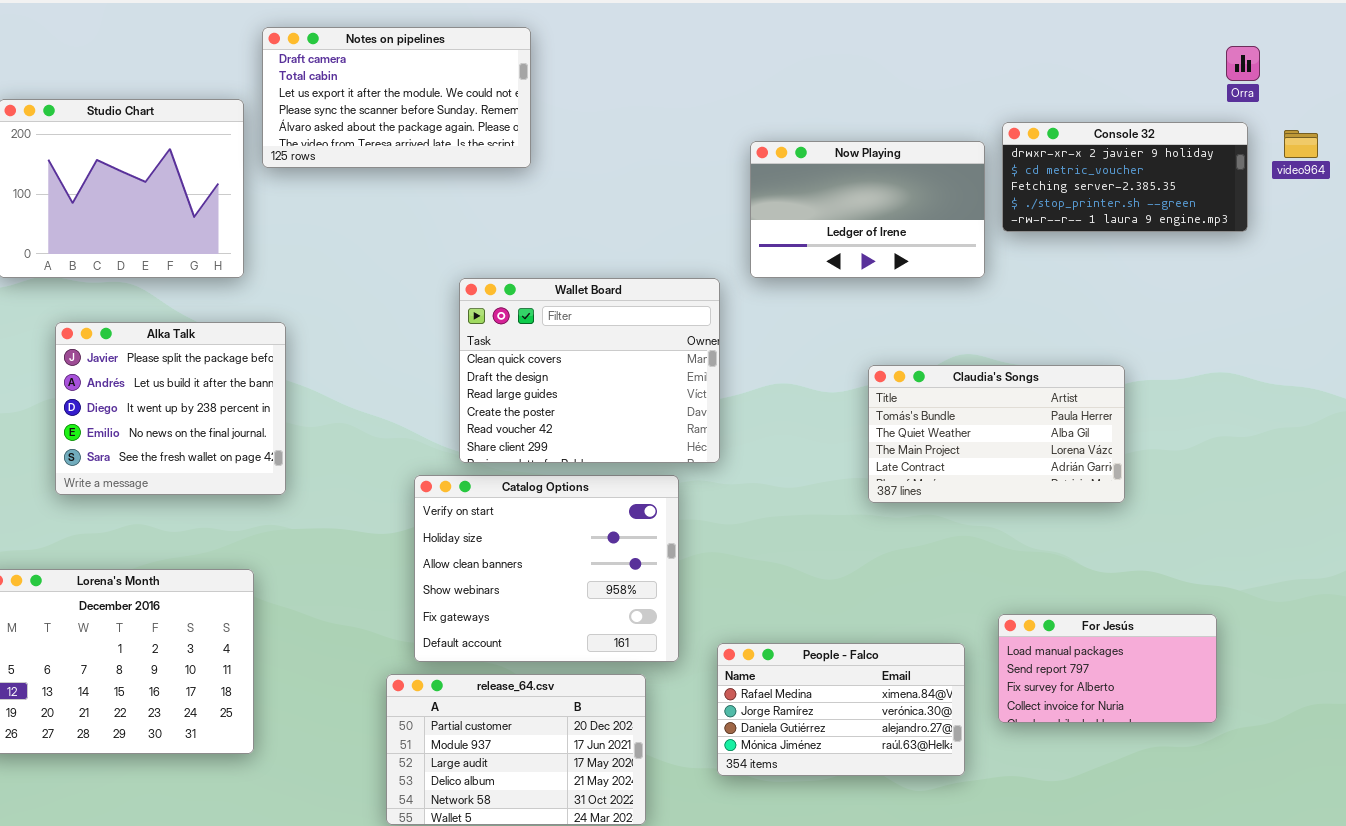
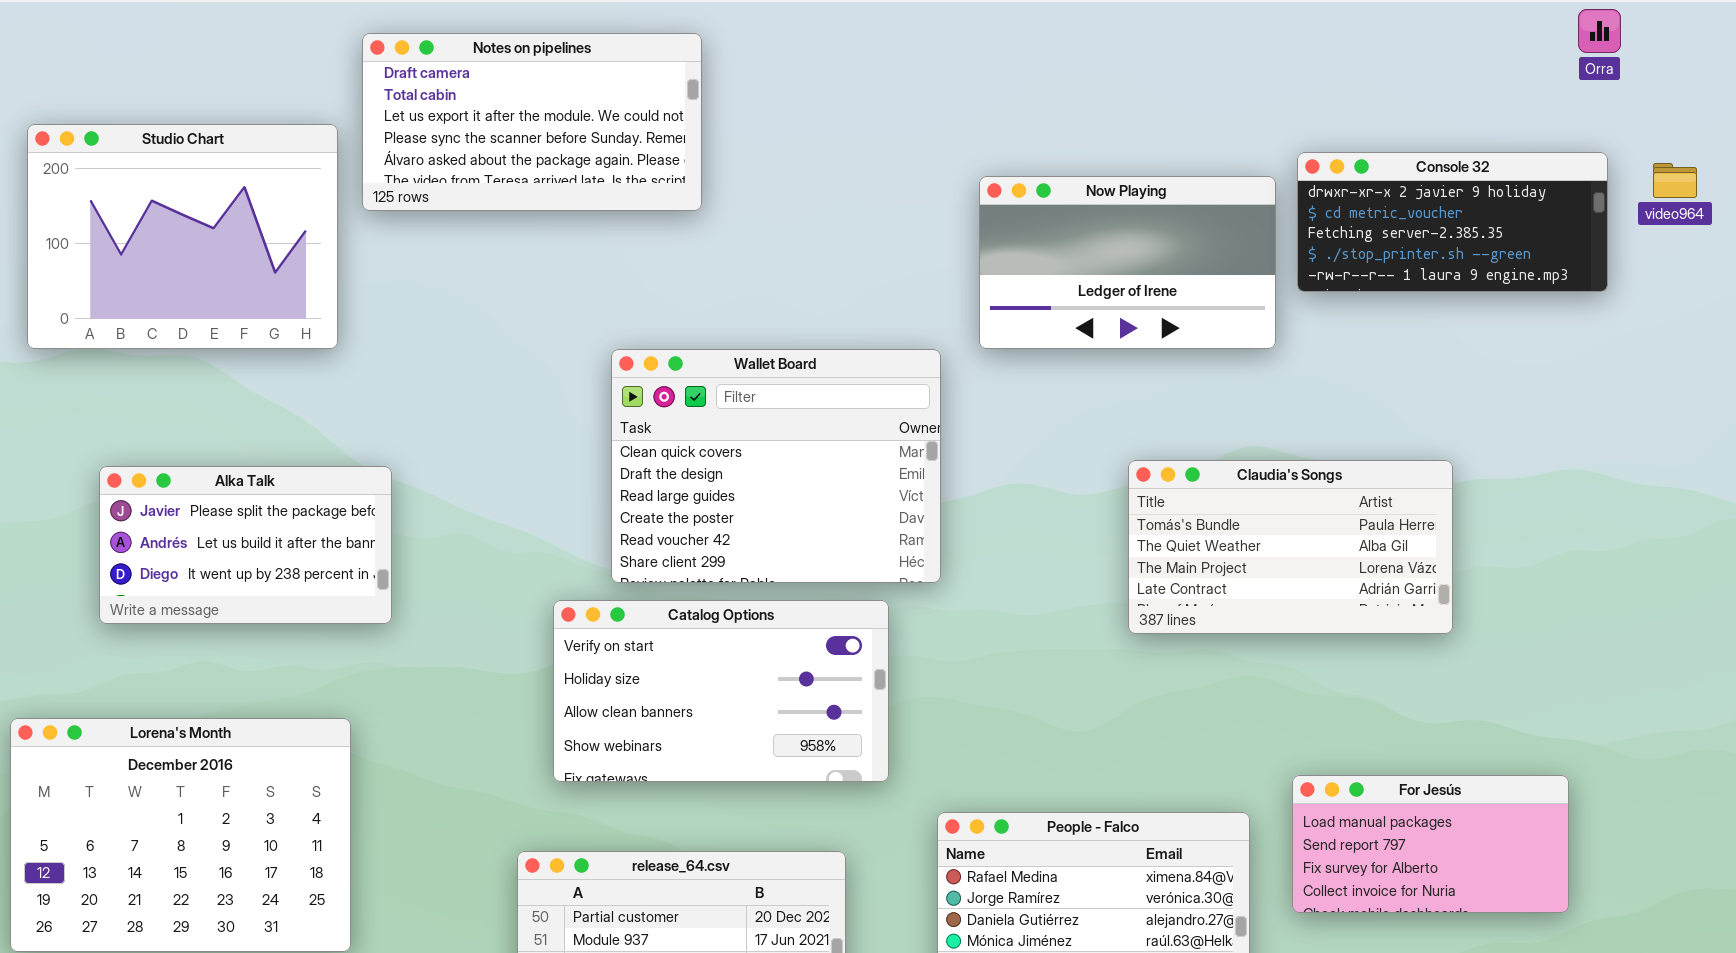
Orra: [1226,46,1260,81] -> [1578,9,1621,53], moved
Alka Talk: [55,322,286,495] -> [99,466,392,624], resized
Catalog Options: [414,475,679,662] -> [553,600,889,782], resized

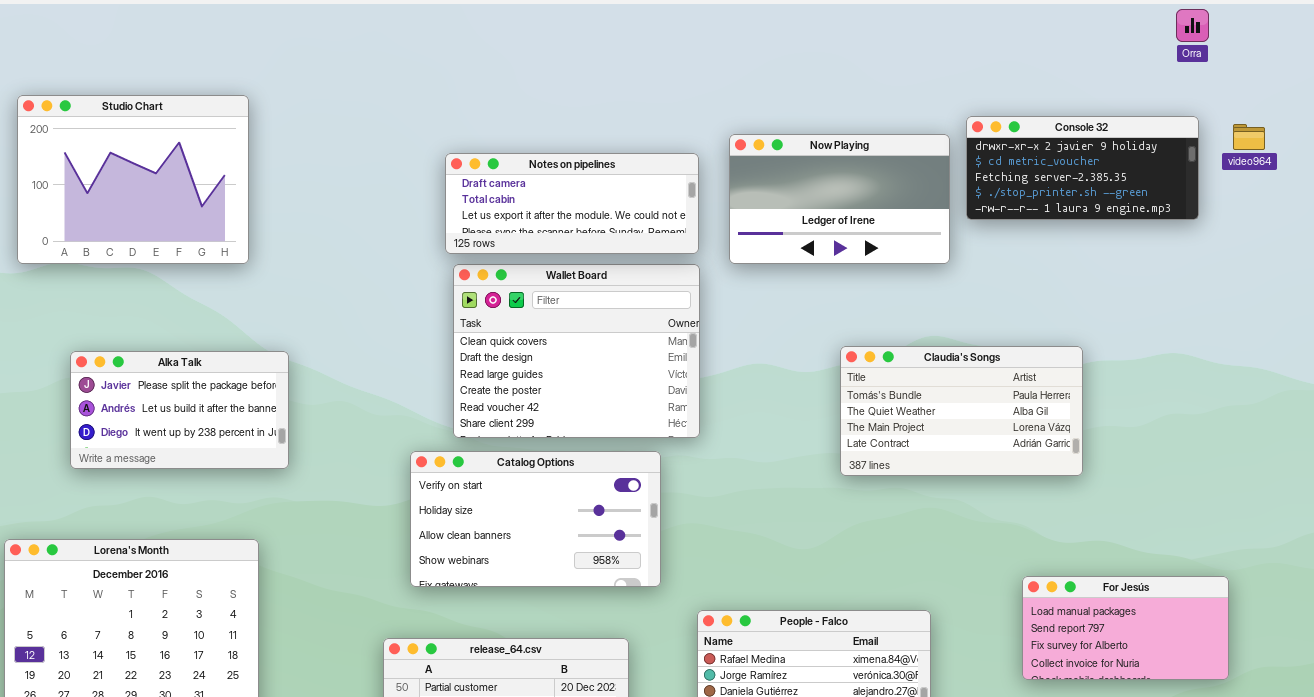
Notes on pipelines: [362,33,702,211] -> [445,153,699,254], moved, resized
For Jesús: [1292,775,1569,913] -> [1022,576,1229,680], moved

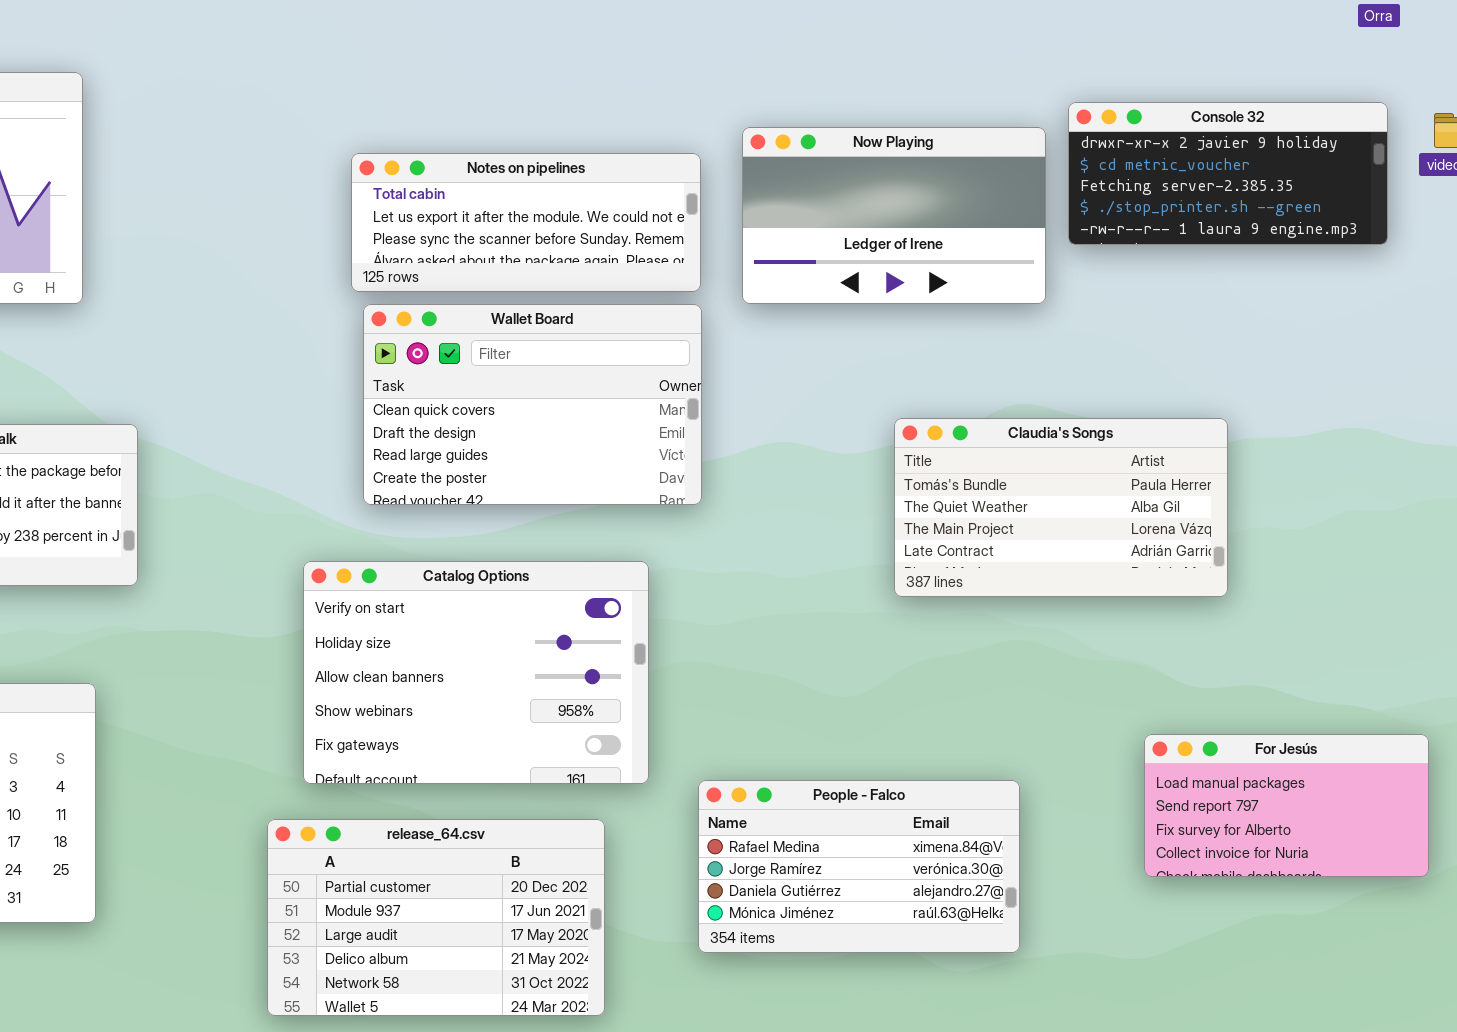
Notes on pipelines: [445,153,699,254] -> [351,153,701,292], scrolled down 1 row
Wallet Board: [453,264,700,438] -> [363,304,702,505], resized
Catalog Options: [410,451,661,587] -> [303,561,649,784], resized

